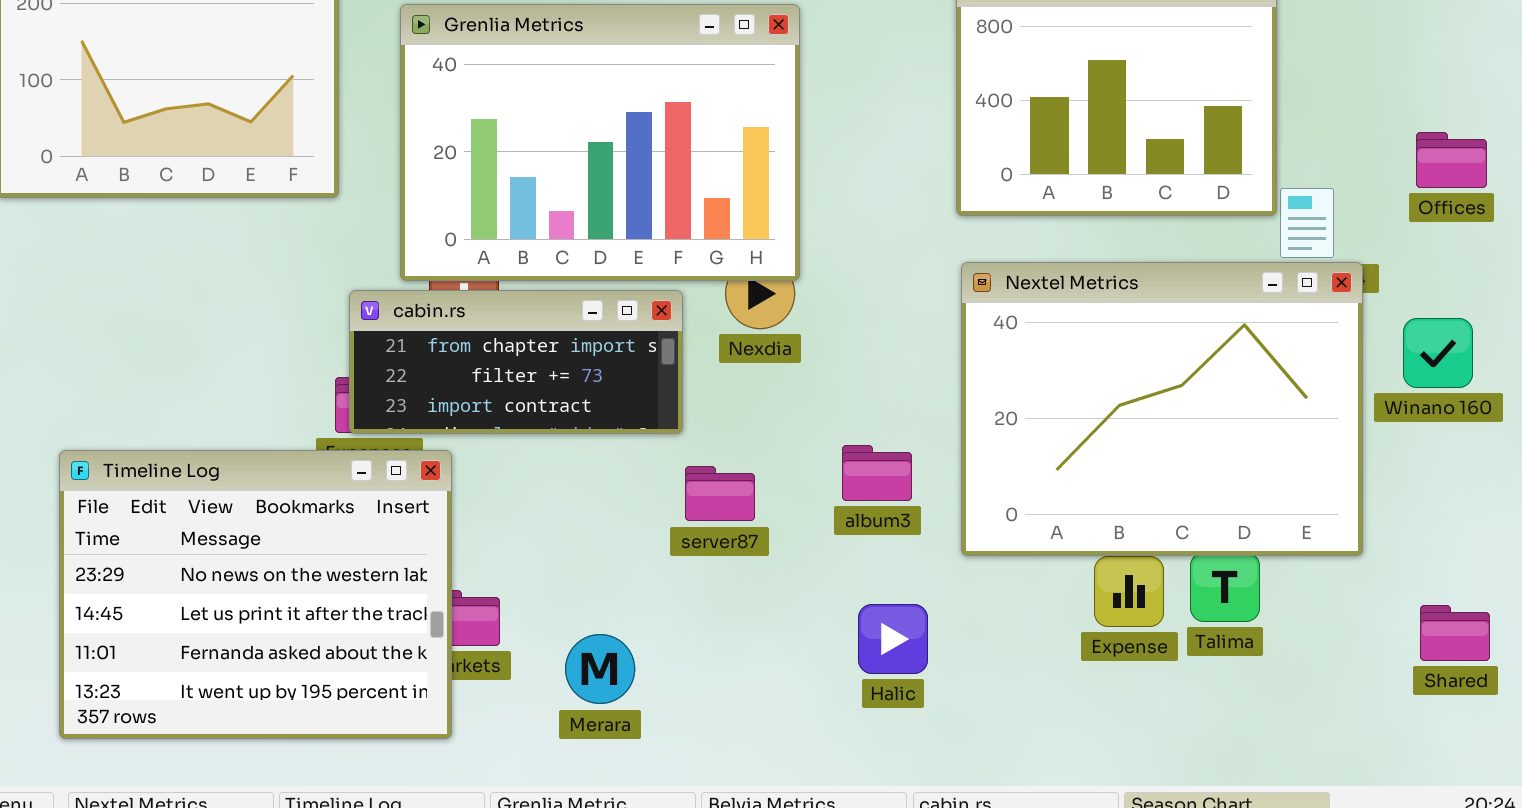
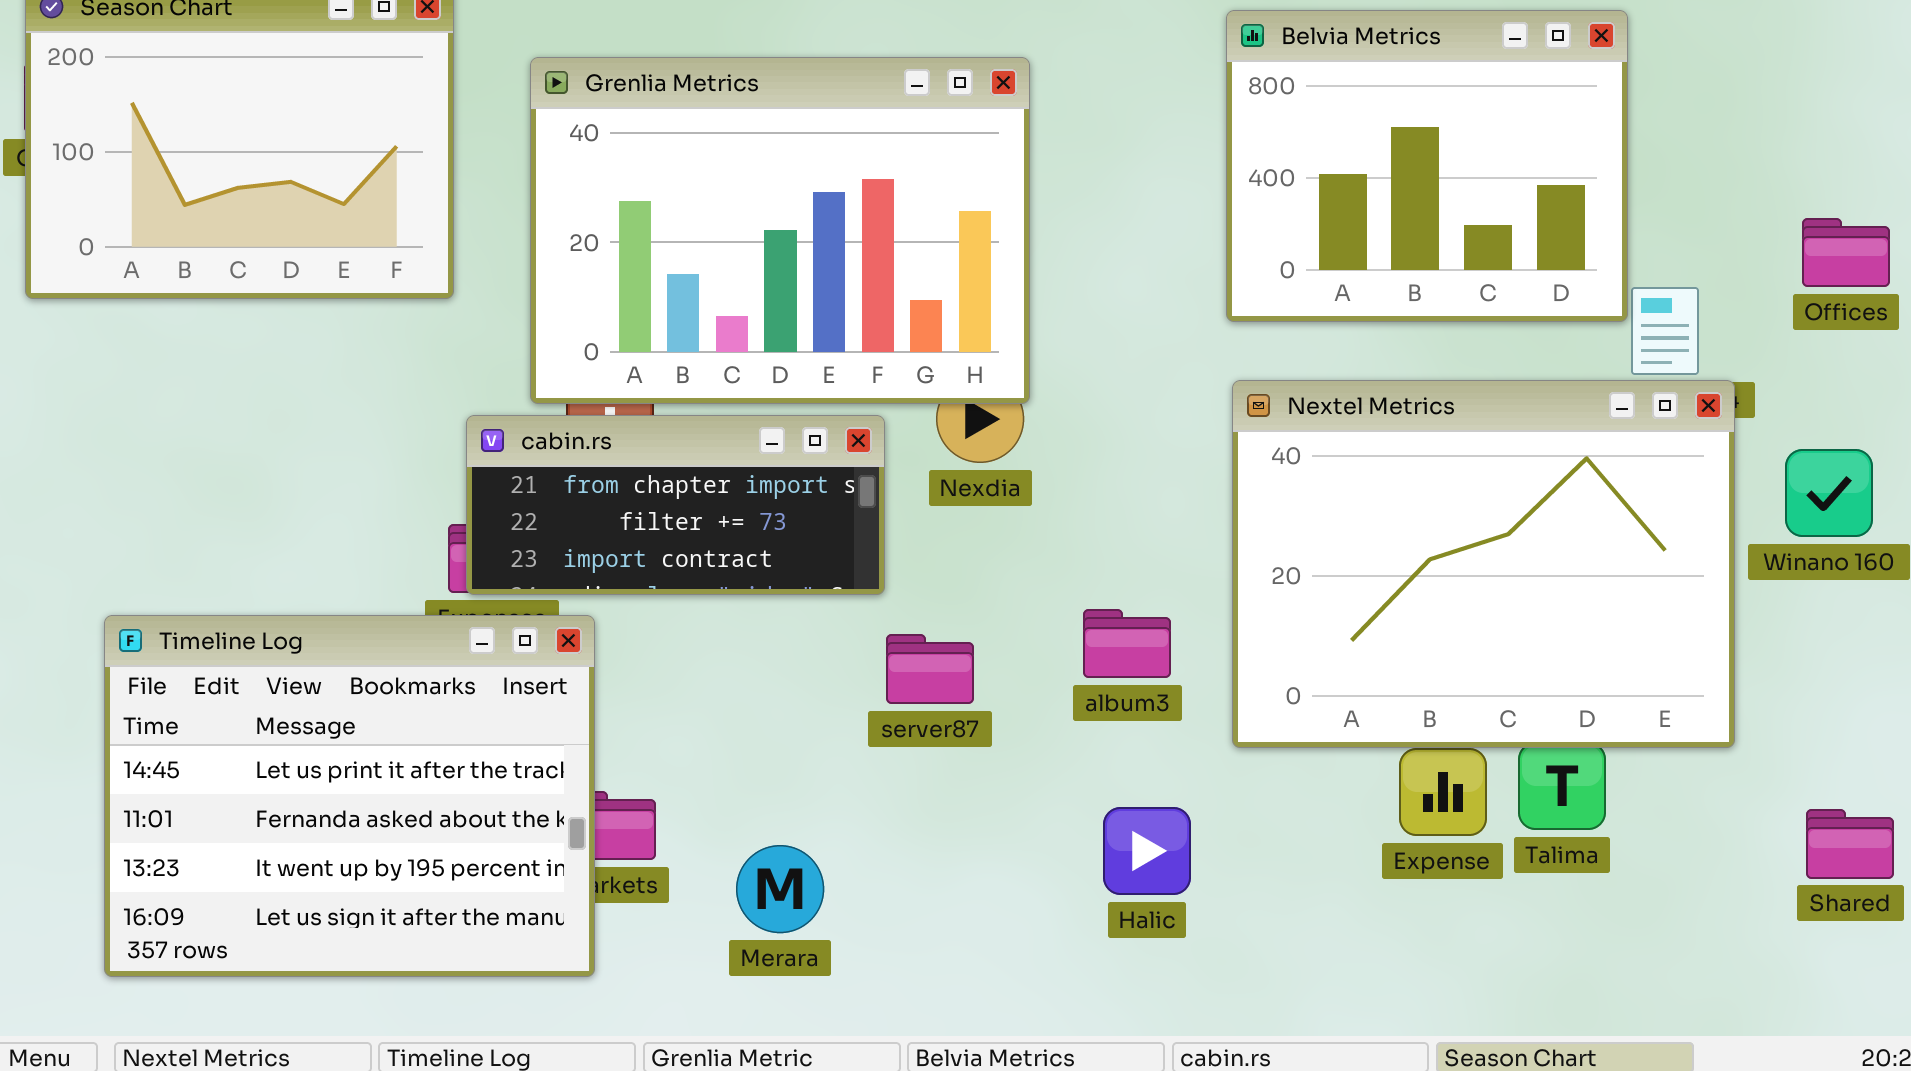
Timeline Log: [59,450,452,739] -> [104,615,595,977], scrolled down 1 row

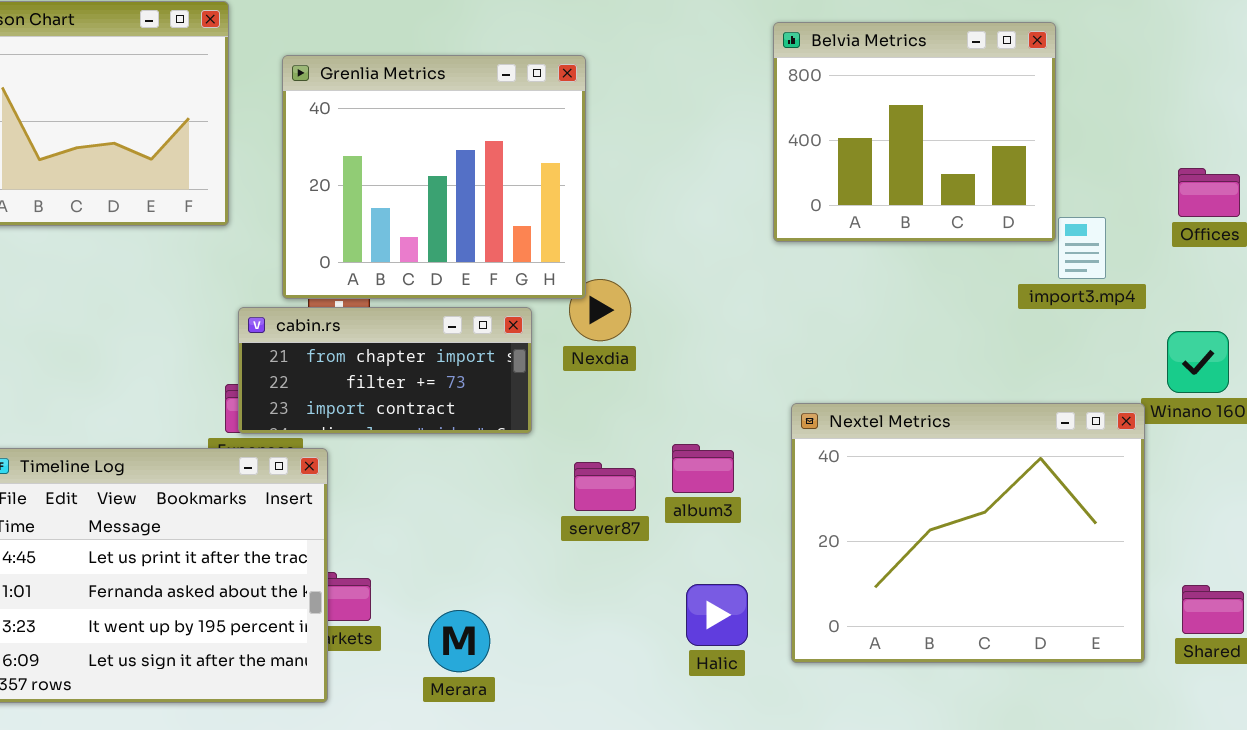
Grenlia Metrics: [530,57,1030,404] -> [282,55,586,299], resized
Nextel Metrics: [1232,380,1735,748] -> [791,403,1145,663], moved
server87: [886,634,974,704] -> [574,462,636,511], moved

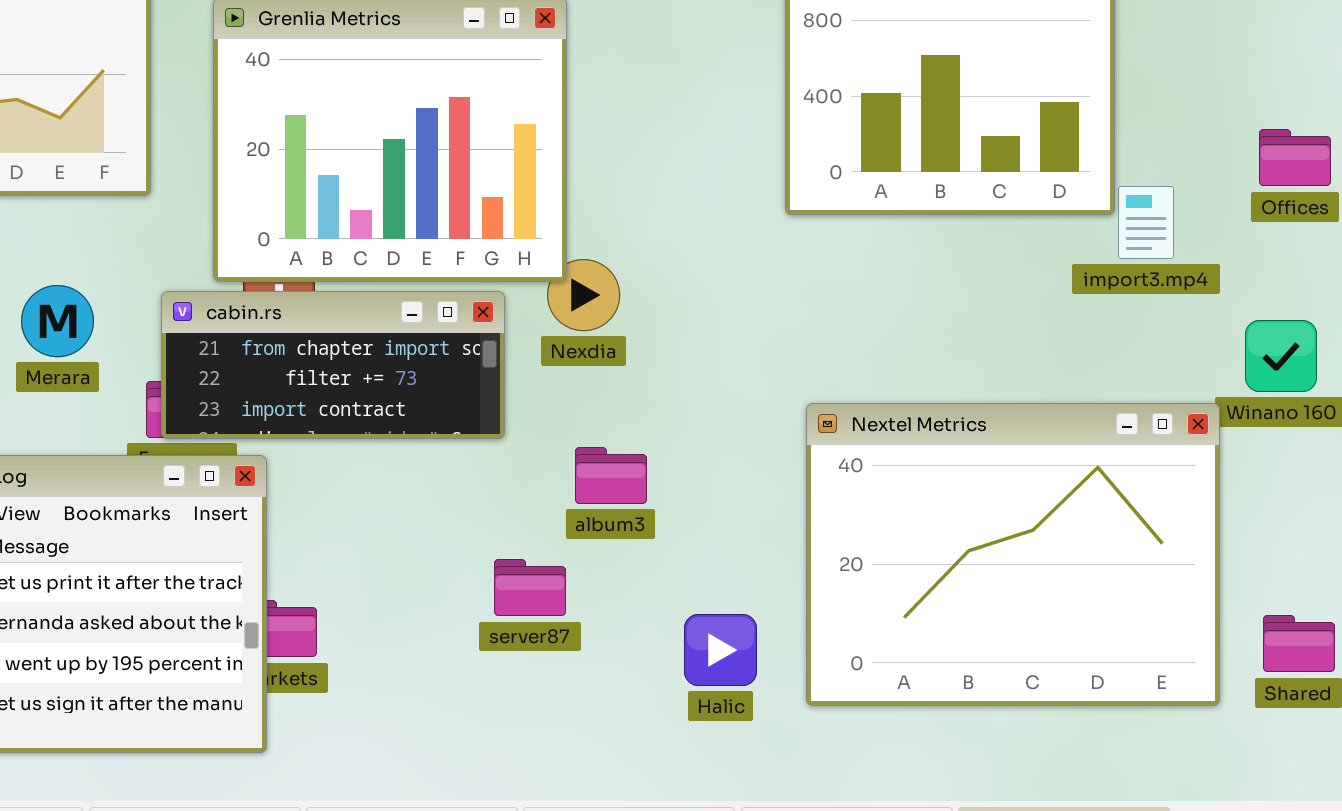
album3: [672,444,734,493] -> [575,447,647,504], moved
server87: [574,462,636,511] -> [494,559,566,616], moved
Merara: [428,610,490,672] -> [21,285,94,357], moved

